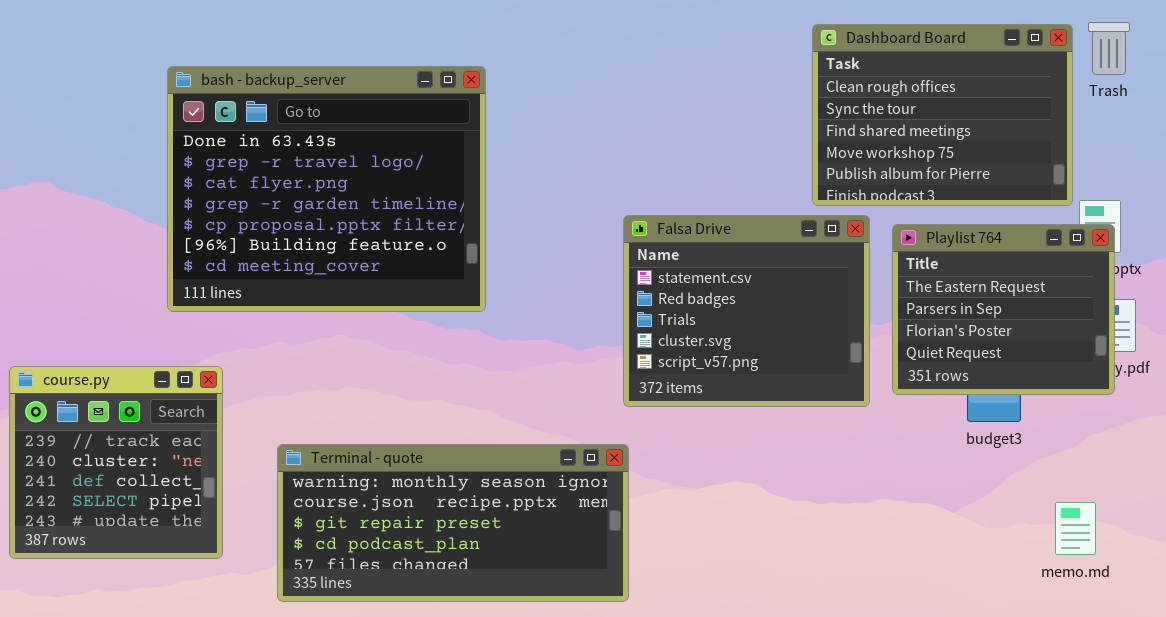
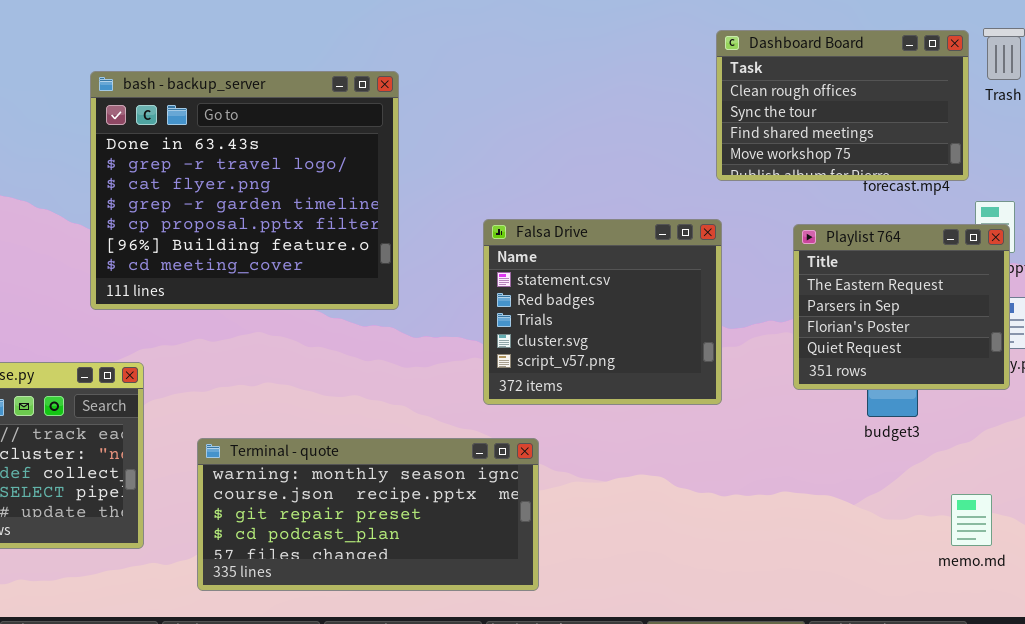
Dashboard Board: [812,24,1073,206] -> [716,30,969,181], resized
Falsa Drive: [623,215,870,407] -> [483,219,722,405], moved

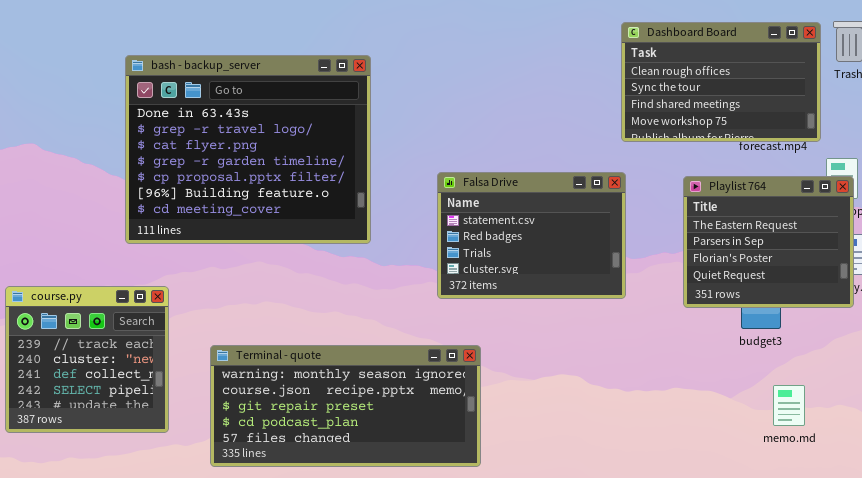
Falsa Drive: [483,219,722,405] -> [437,172,626,299], resized
memo.md: [951,494,992,546] -> [773,385,805,426], moved

